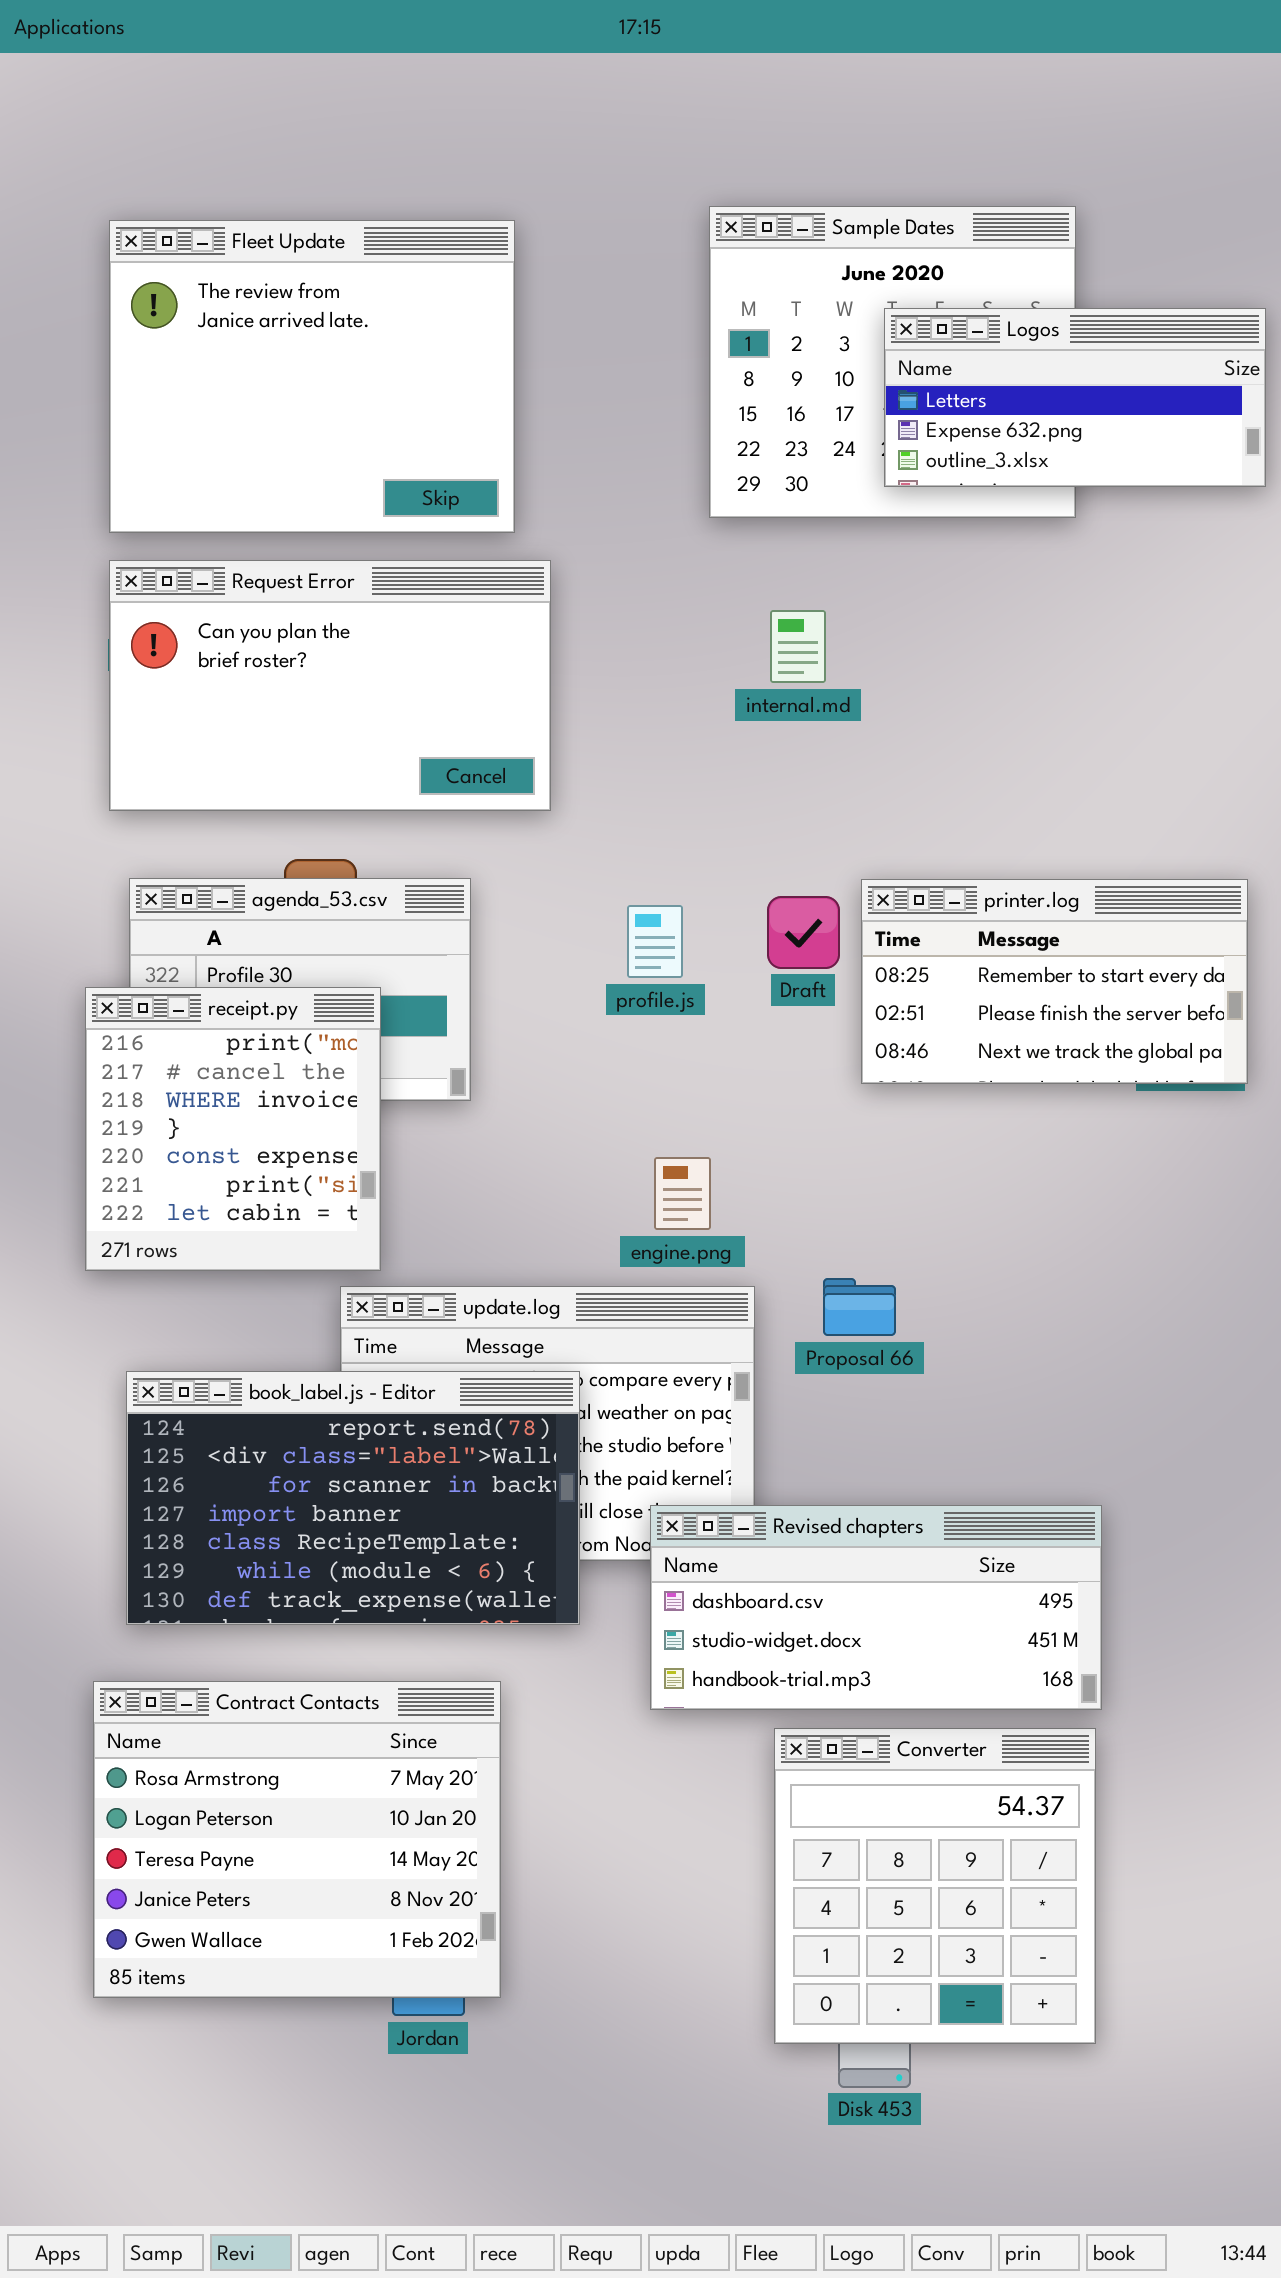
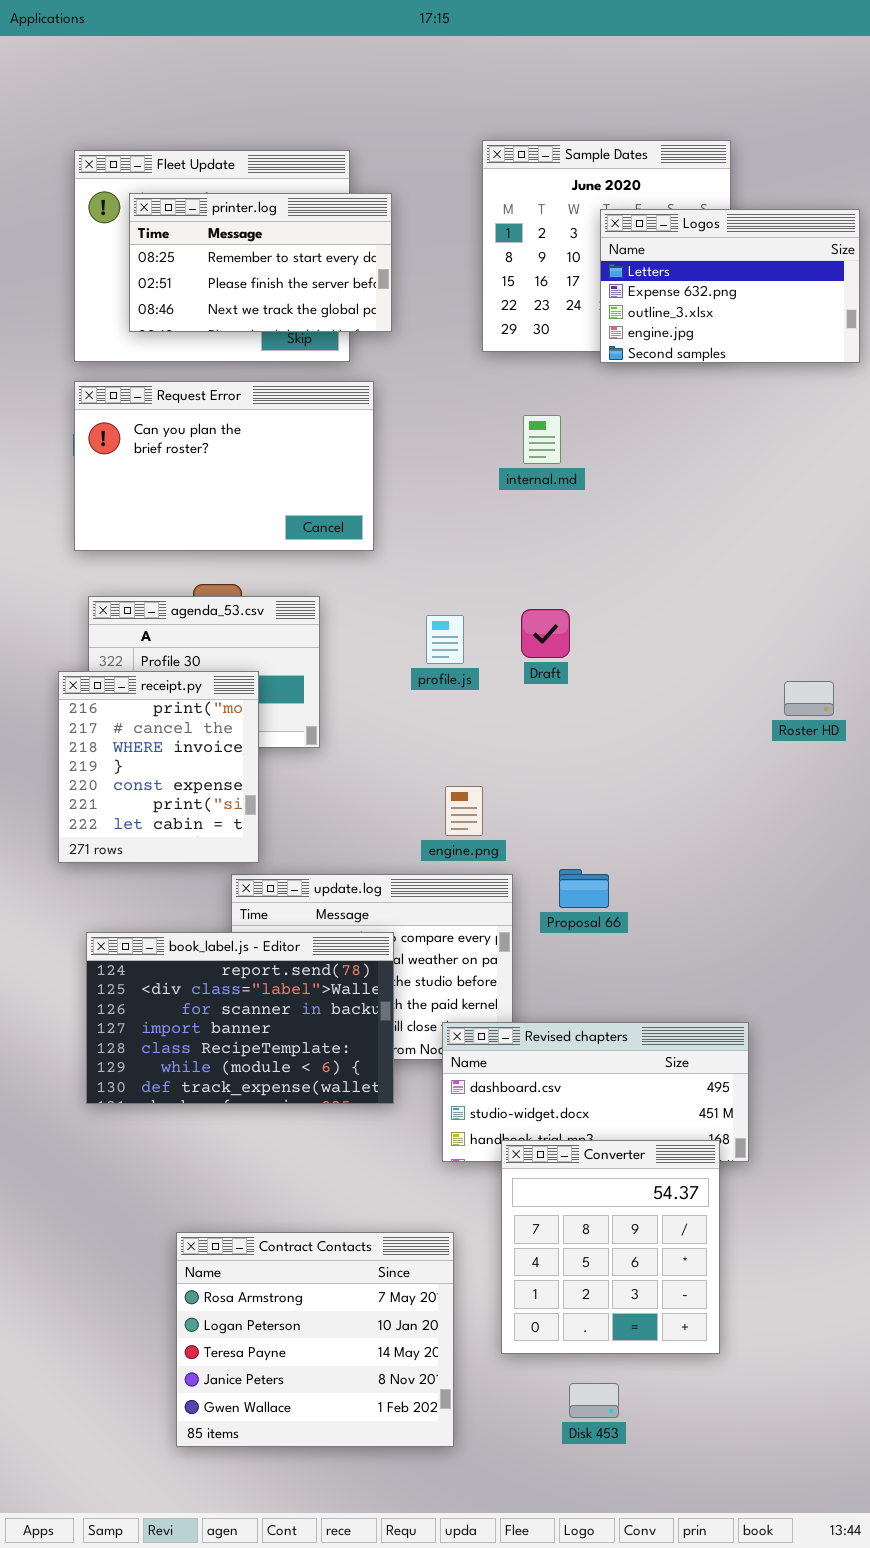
Logos: [884,308,1266,487] -> [600,209,860,363], resized
printer.log: [861,879,1248,1084] -> [129,193,392,332], moved
Contract Contacts: [93,1681,501,1998] -> [176,1232,454,1447], moved
Converter: [774,1728,1096,2044] -> [501,1140,720,1354], moved

